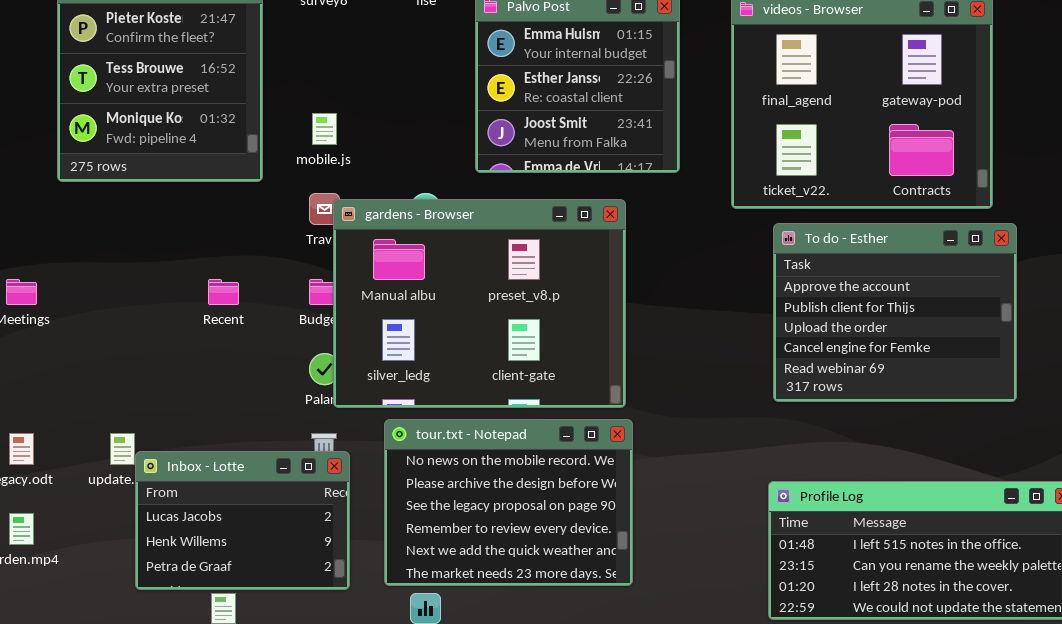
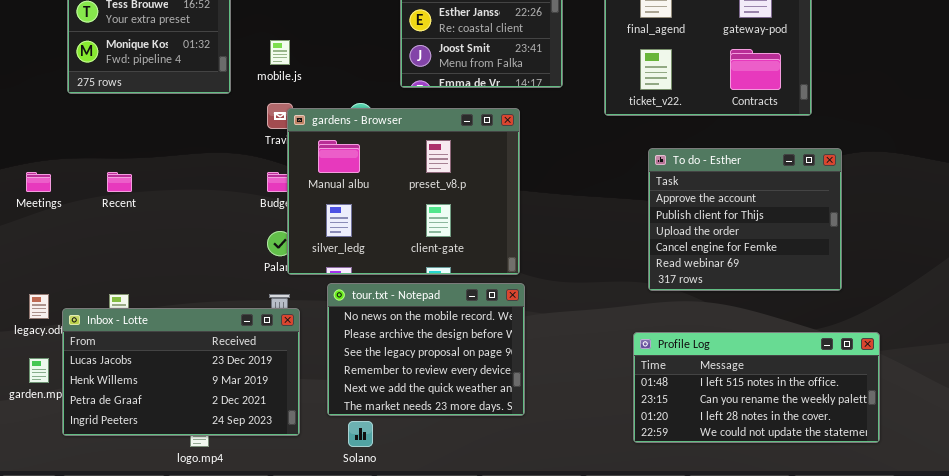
To do - Esther: [773,223,1017,402] -> [648,148,842,291], moved
Recent: [208,279,239,305] -> [107,172,132,192], moved
Inbox - Lotte: [135,451,350,590] -> [62,308,300,436], resized

